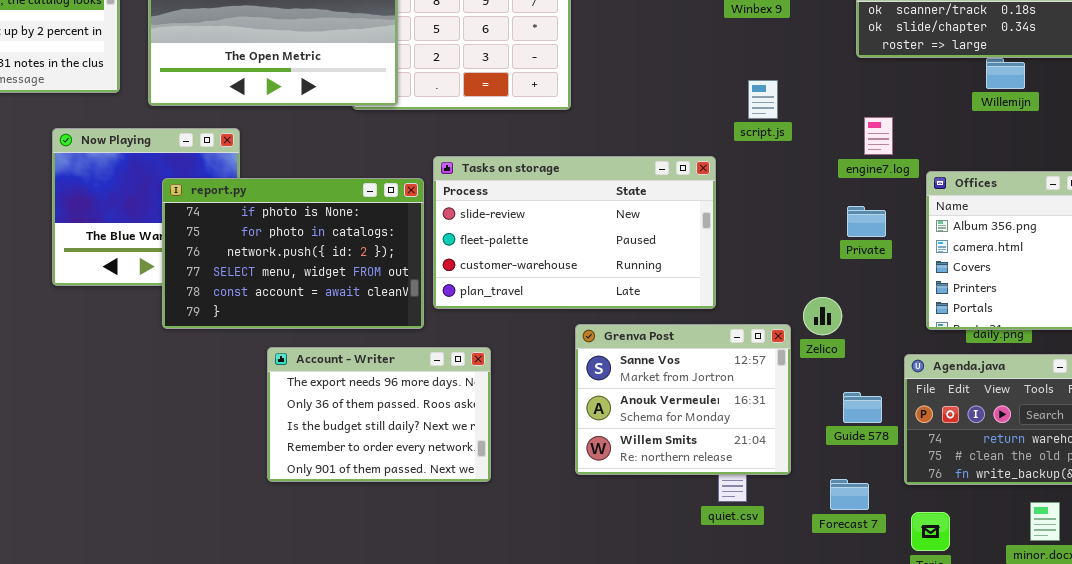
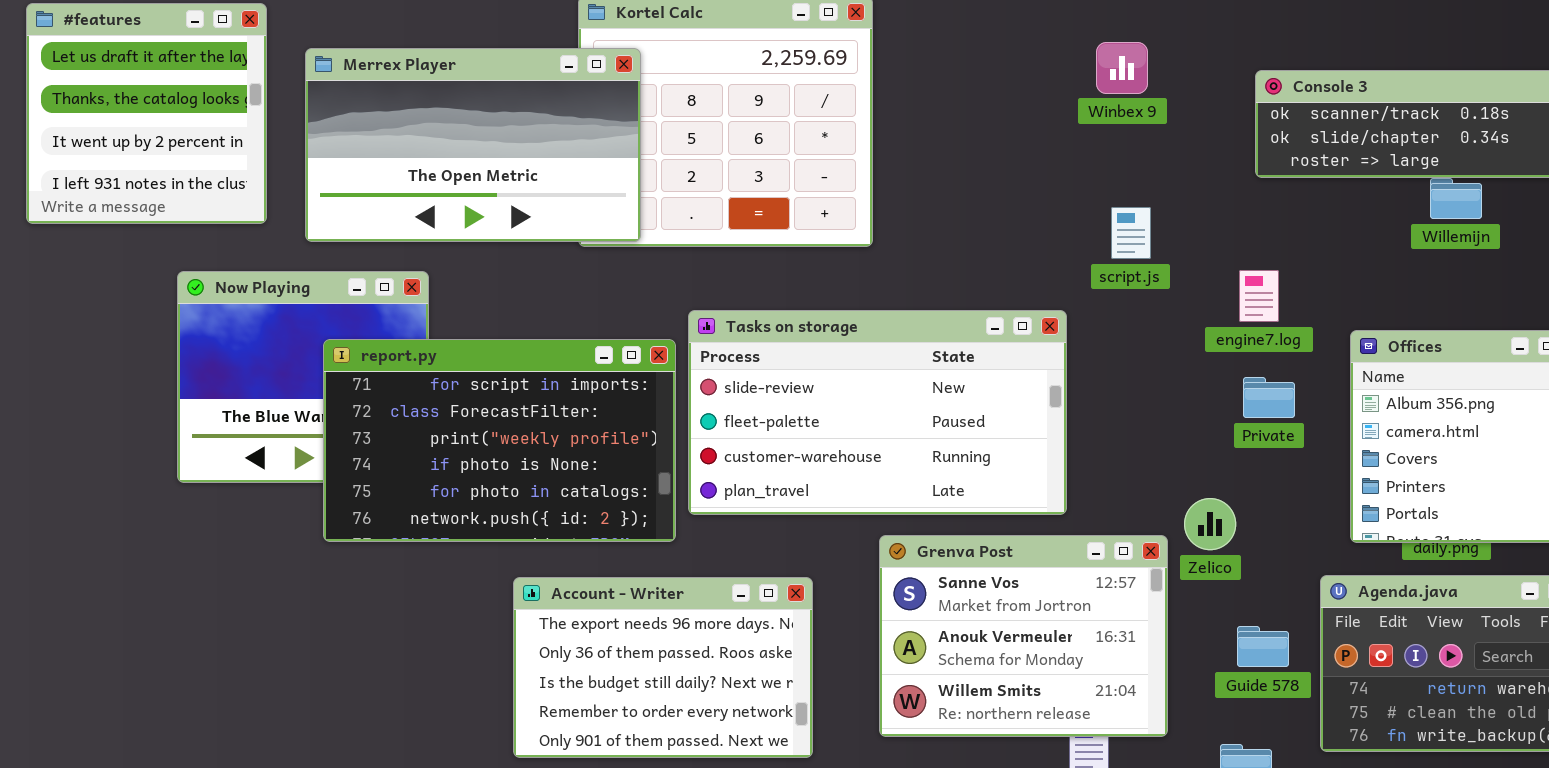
engine7.log: [864,117,893,155] -> [1239,270,1279,322], moved
report.py: [162,178,424,329] -> [323,339,676,542], scrolled up 3 rows
Account - Writer: [267,347,491,482] -> [513,577,813,758], moved

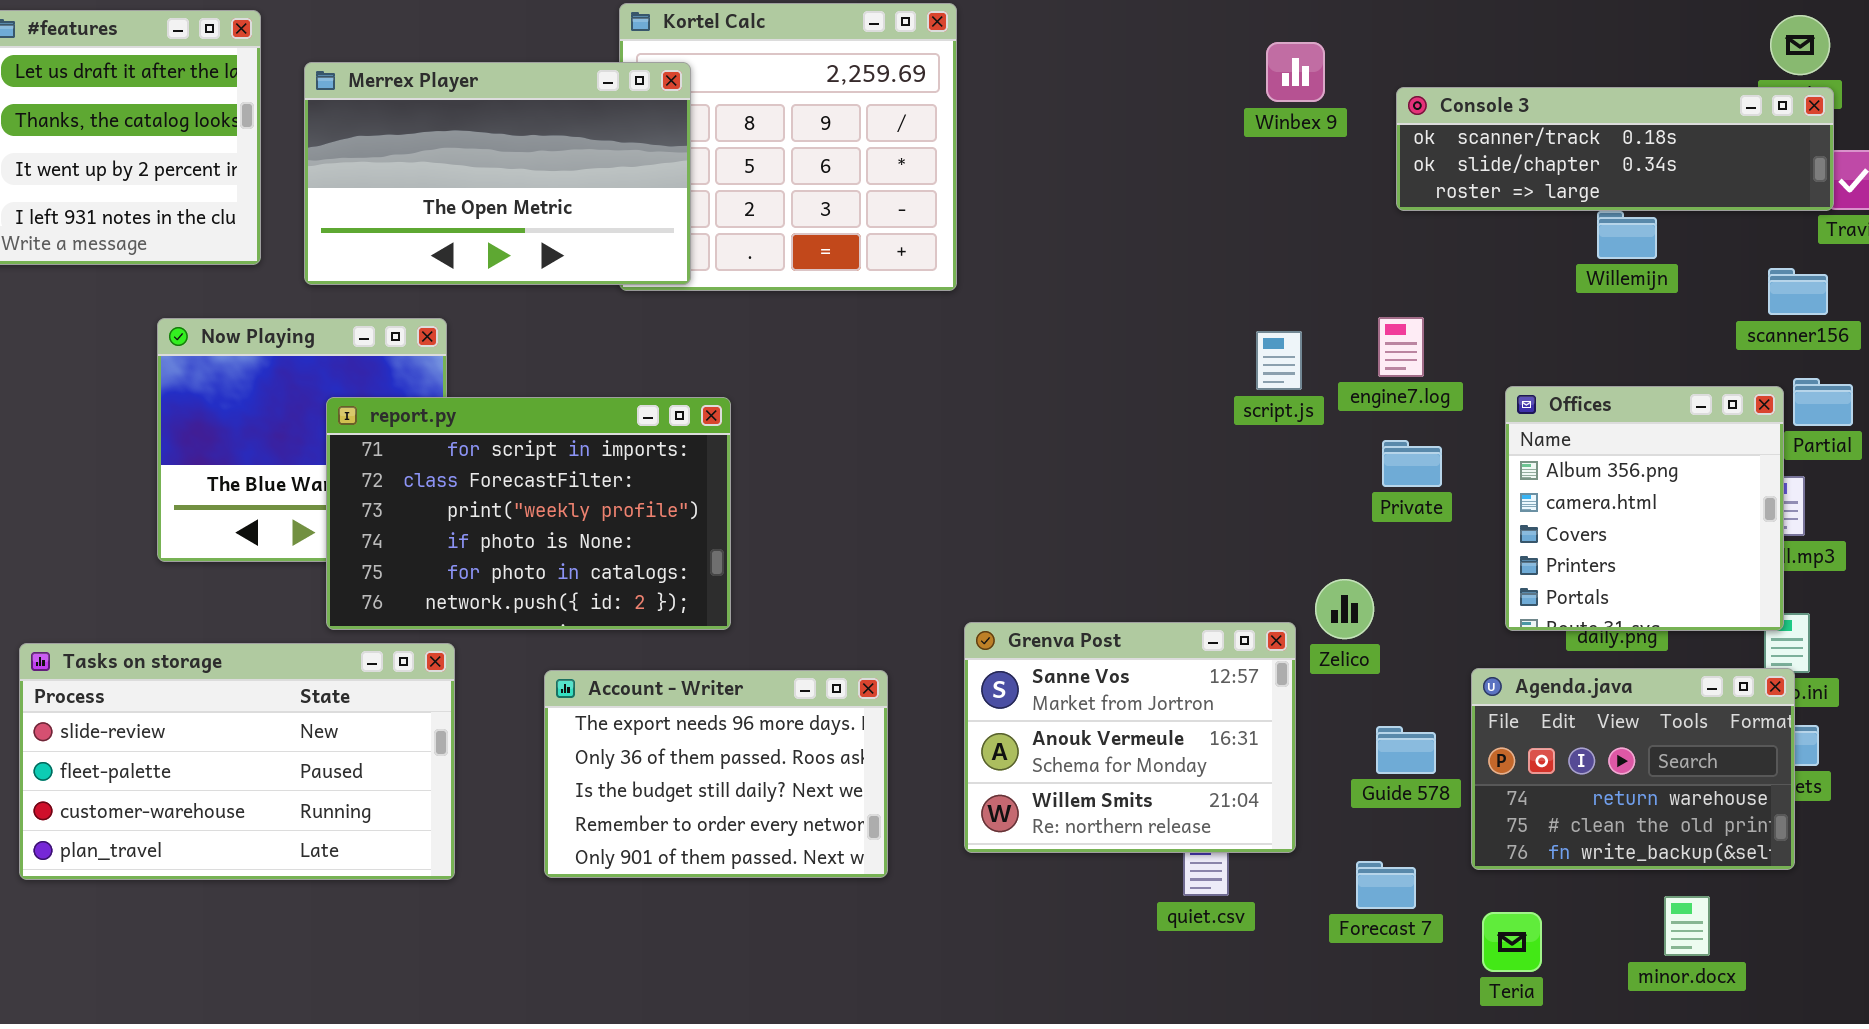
Winbex 9: [1096,42,1148,94] -> [1266,42,1325,102], moved
script.js: [1111,207,1151,259] -> [1256,331,1302,390], moved
Tasks on storage: [688,310,1067,515] -> [19,643,455,880], moved

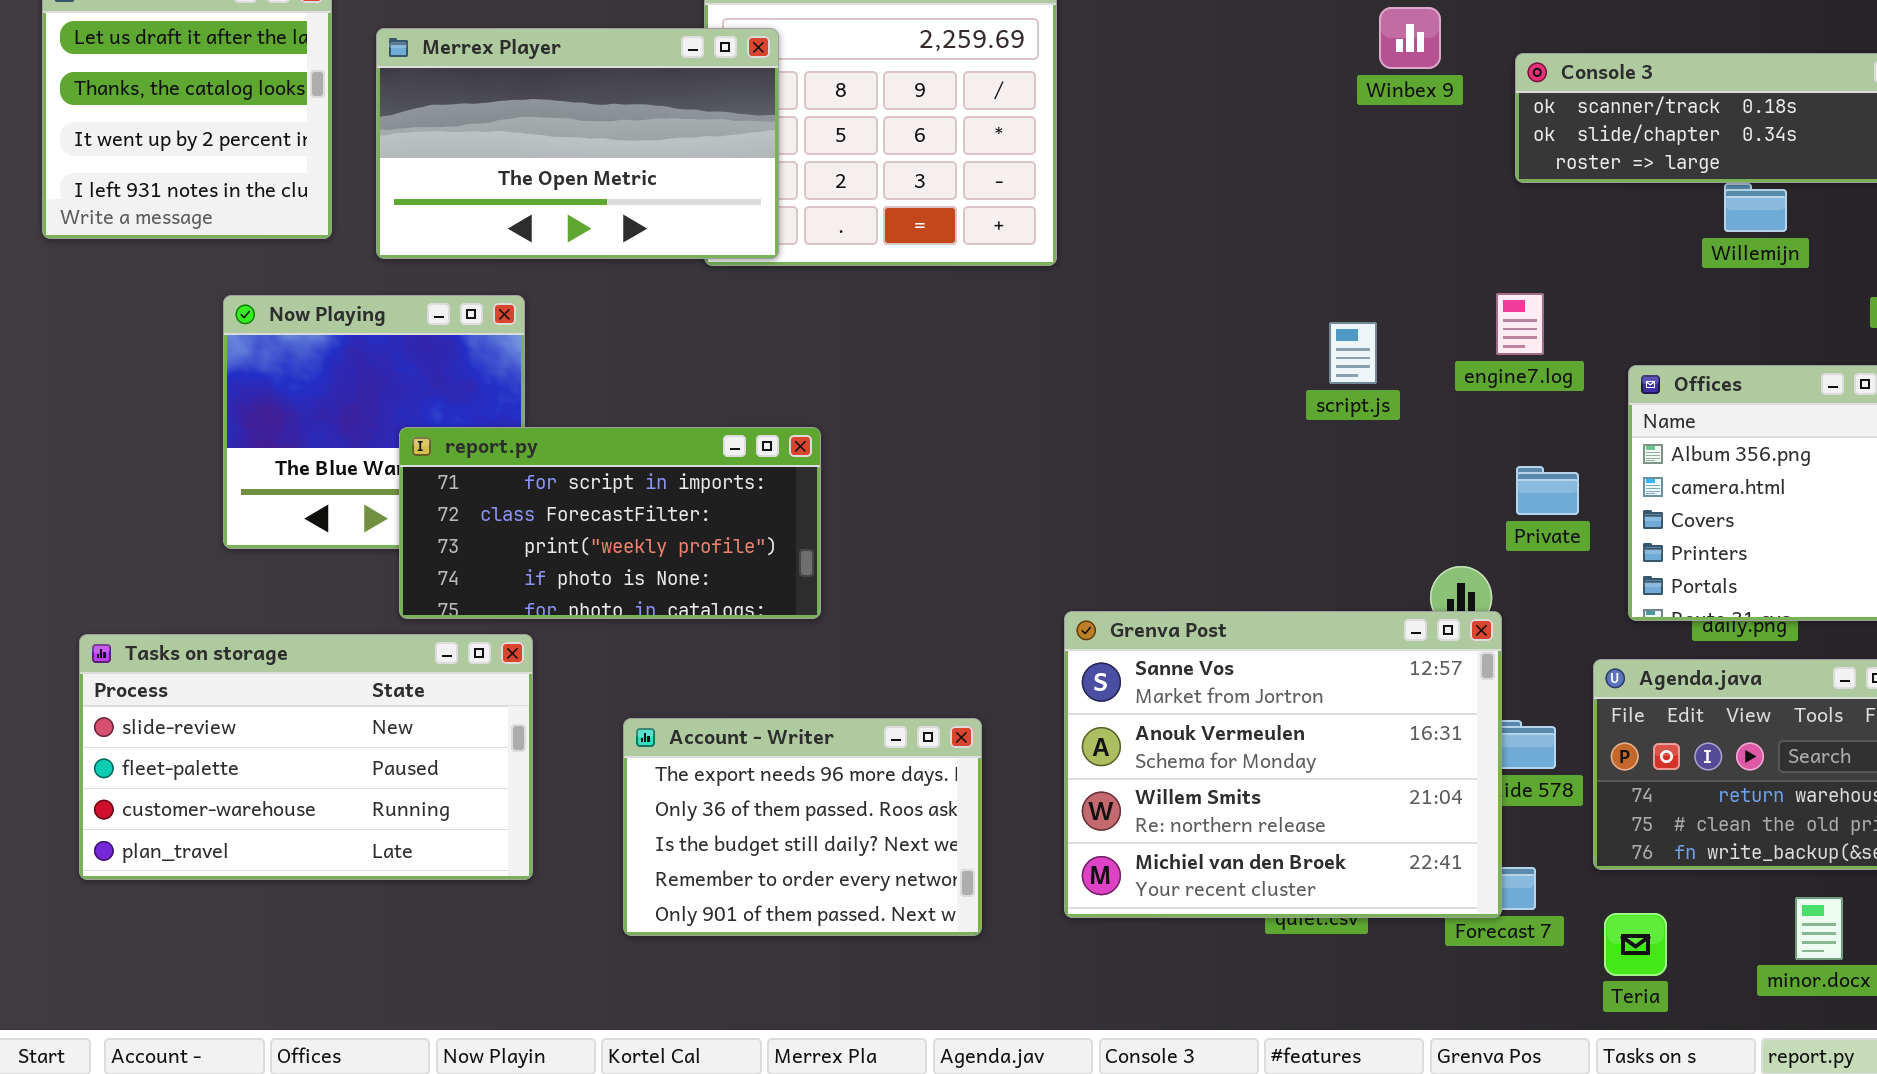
script.js: [1256,331,1302,390] -> [1329,322,1377,384], moved
report.py: [326,397,731,630] -> [399,427,821,619], resized
Private: [1382,440,1442,487] -> [1516,466,1579,515], moved
Grenva Post: [964,622,1296,853] -> [1064,611,1502,918], resized
Account - Writer: [544,670,888,878] -> [623,718,982,936], moved

